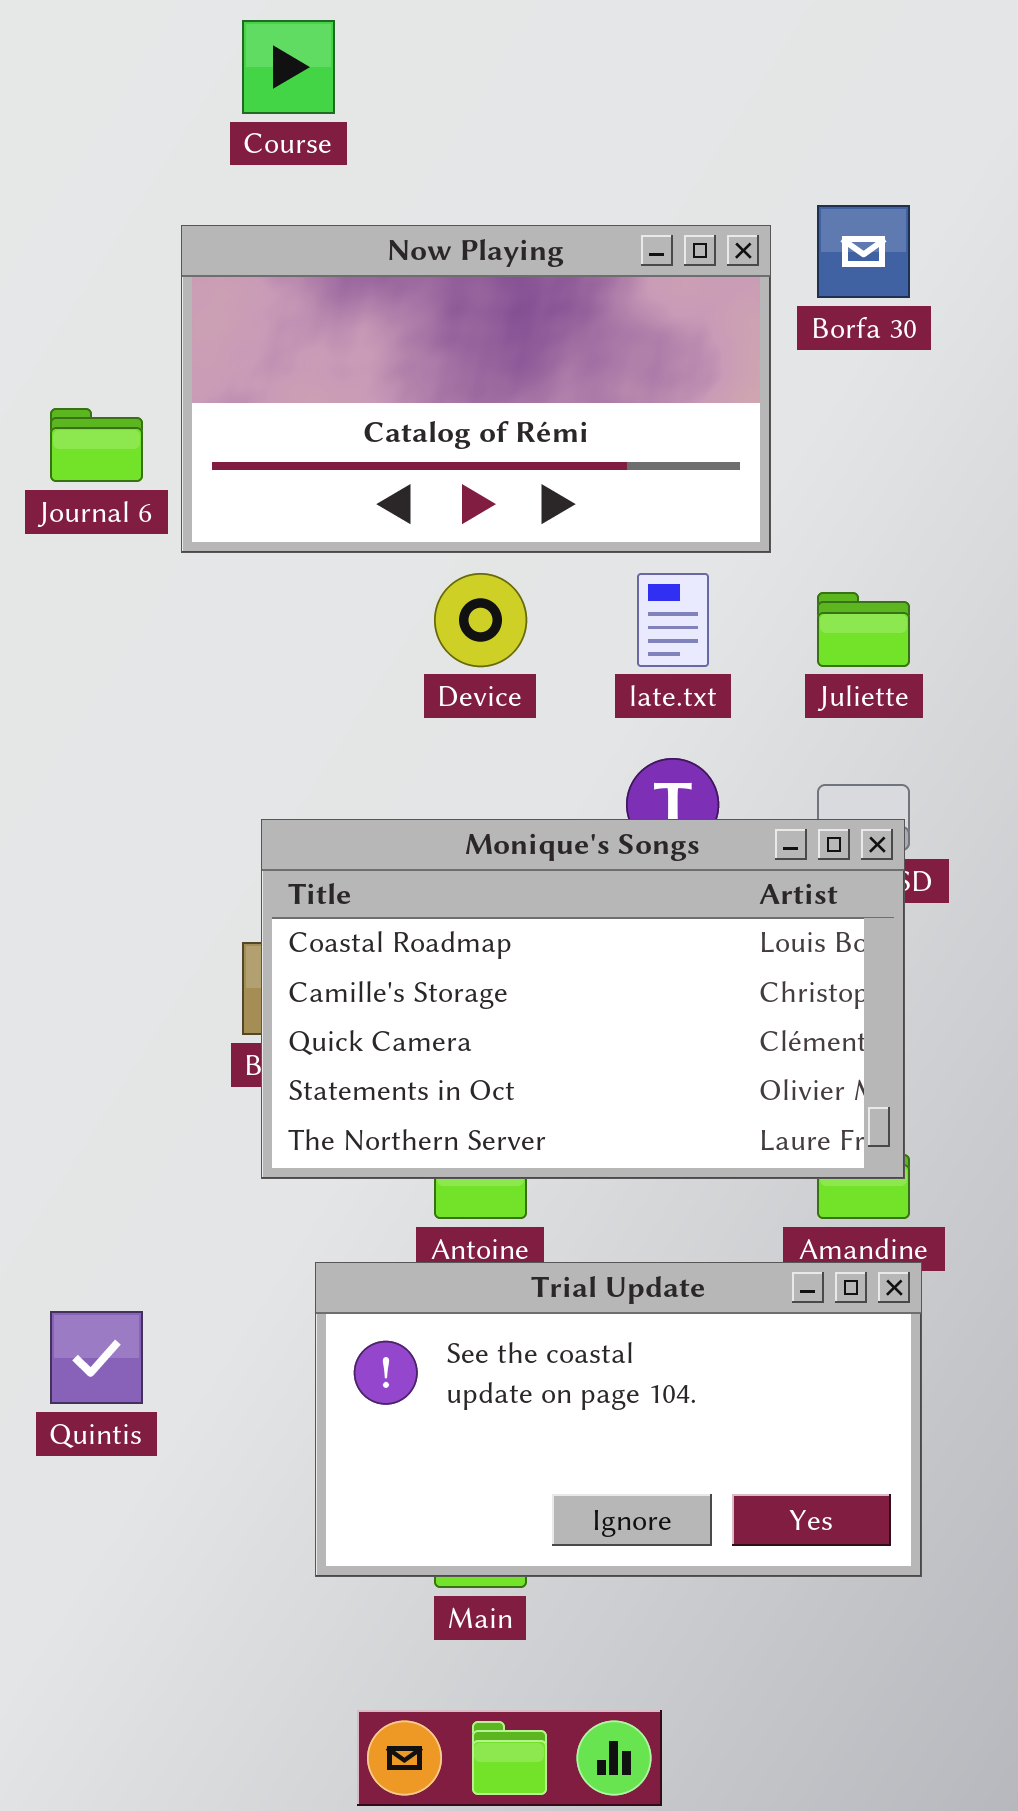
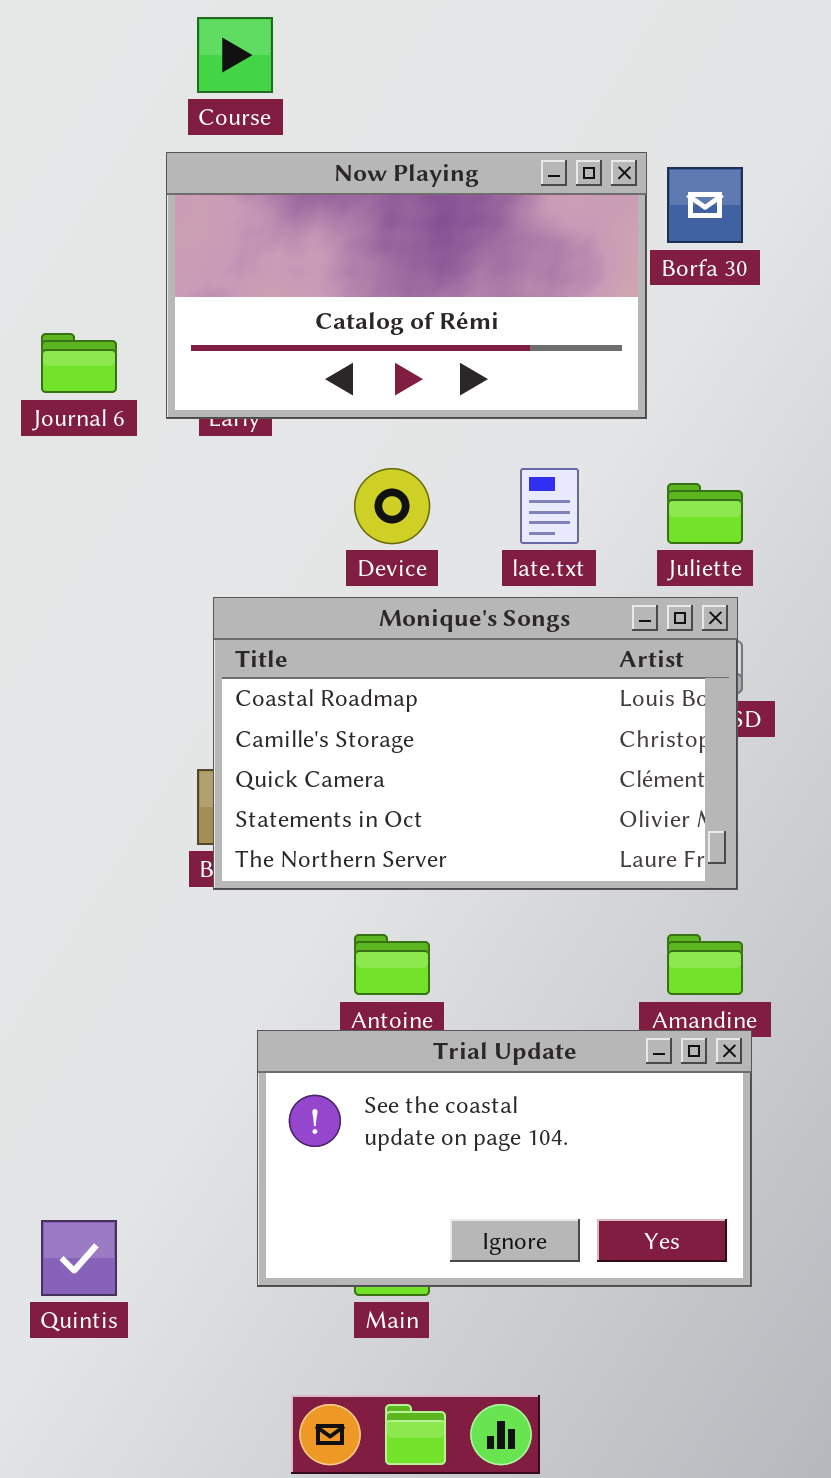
Now Playing: [181,225,771,553] -> [166,152,647,419], moved
Monique's Songs: [261,819,905,1179] -> [213,597,738,890], moved
Quintis: [50,1311,143,1404] -> [41,1220,117,1296], moved

